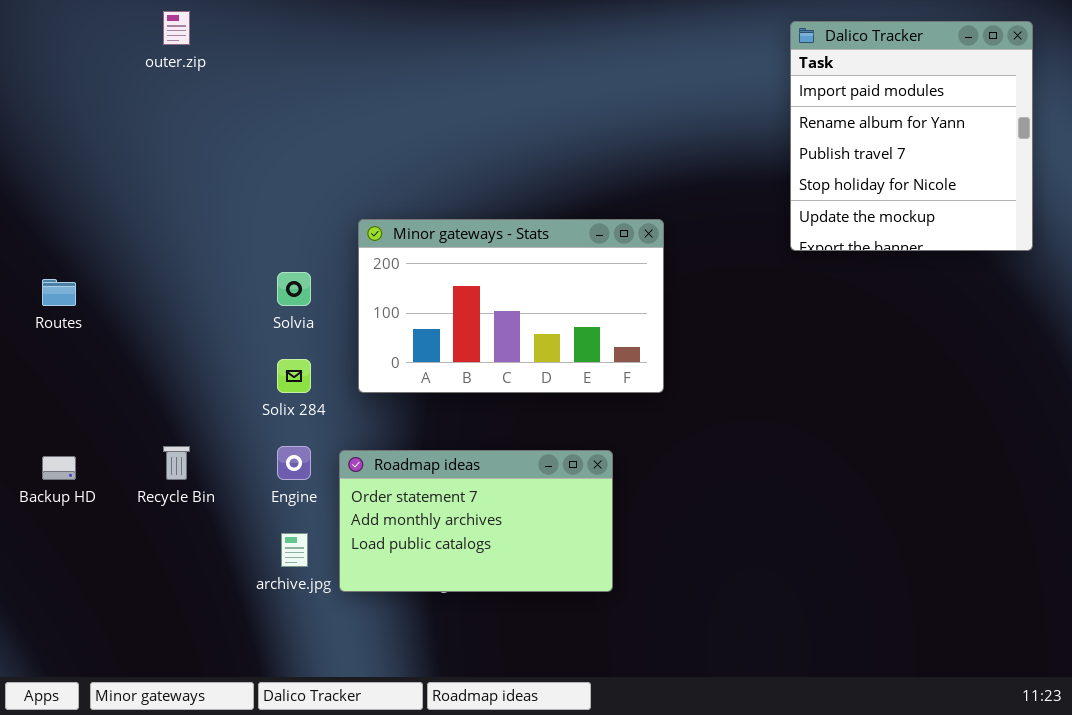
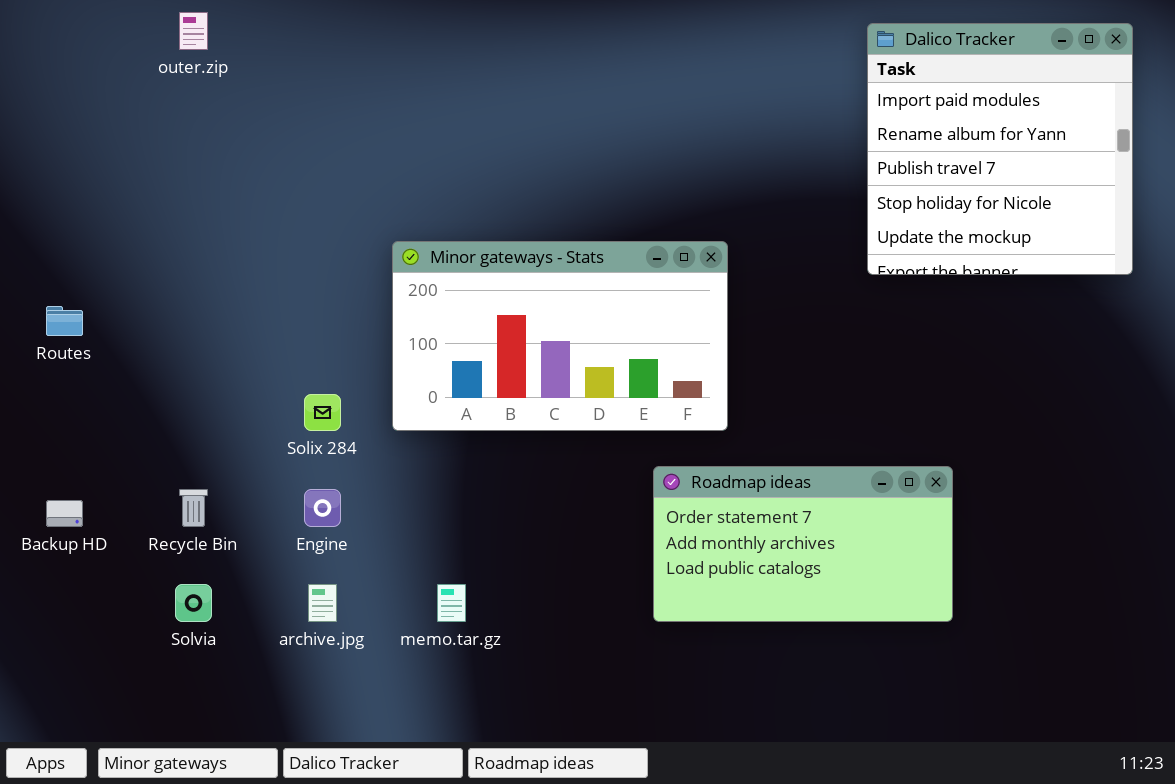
Solvia: [277,272,311,306] -> [175,584,212,622], moved
Roadmap ideas: [339,450,613,592] -> [653,466,953,622], moved

